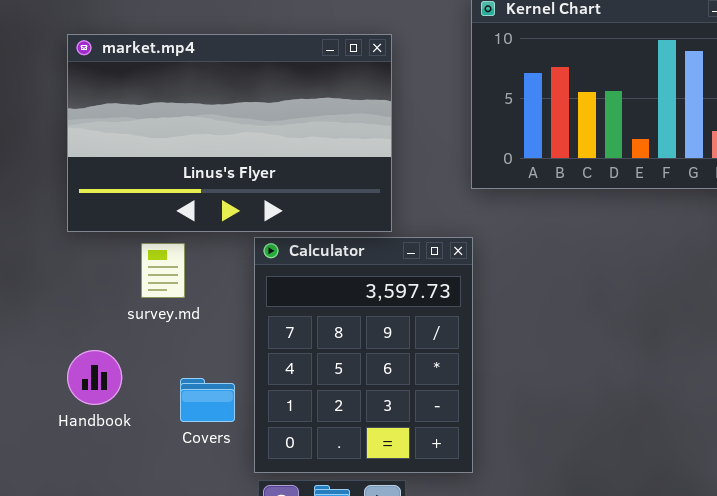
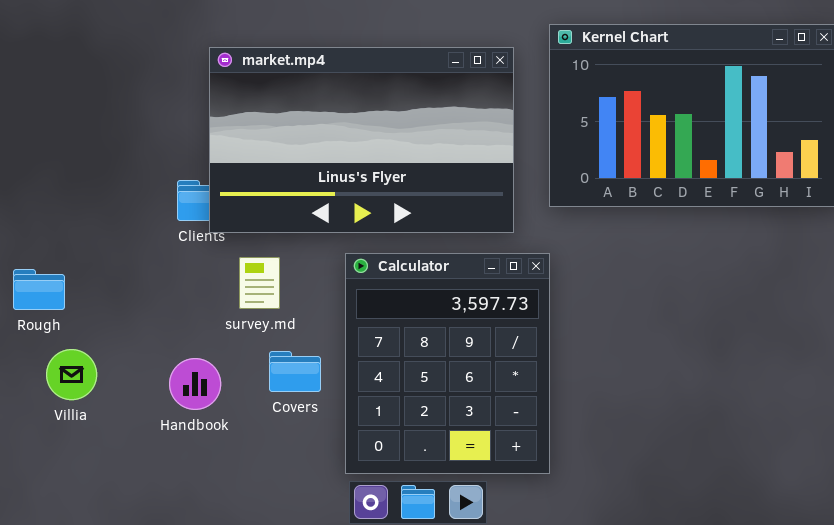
market.mp4: [67,34,392,232] -> [209,47,514,233], moved
Covers: [180,378,235,422] -> [269,351,321,392], moved

